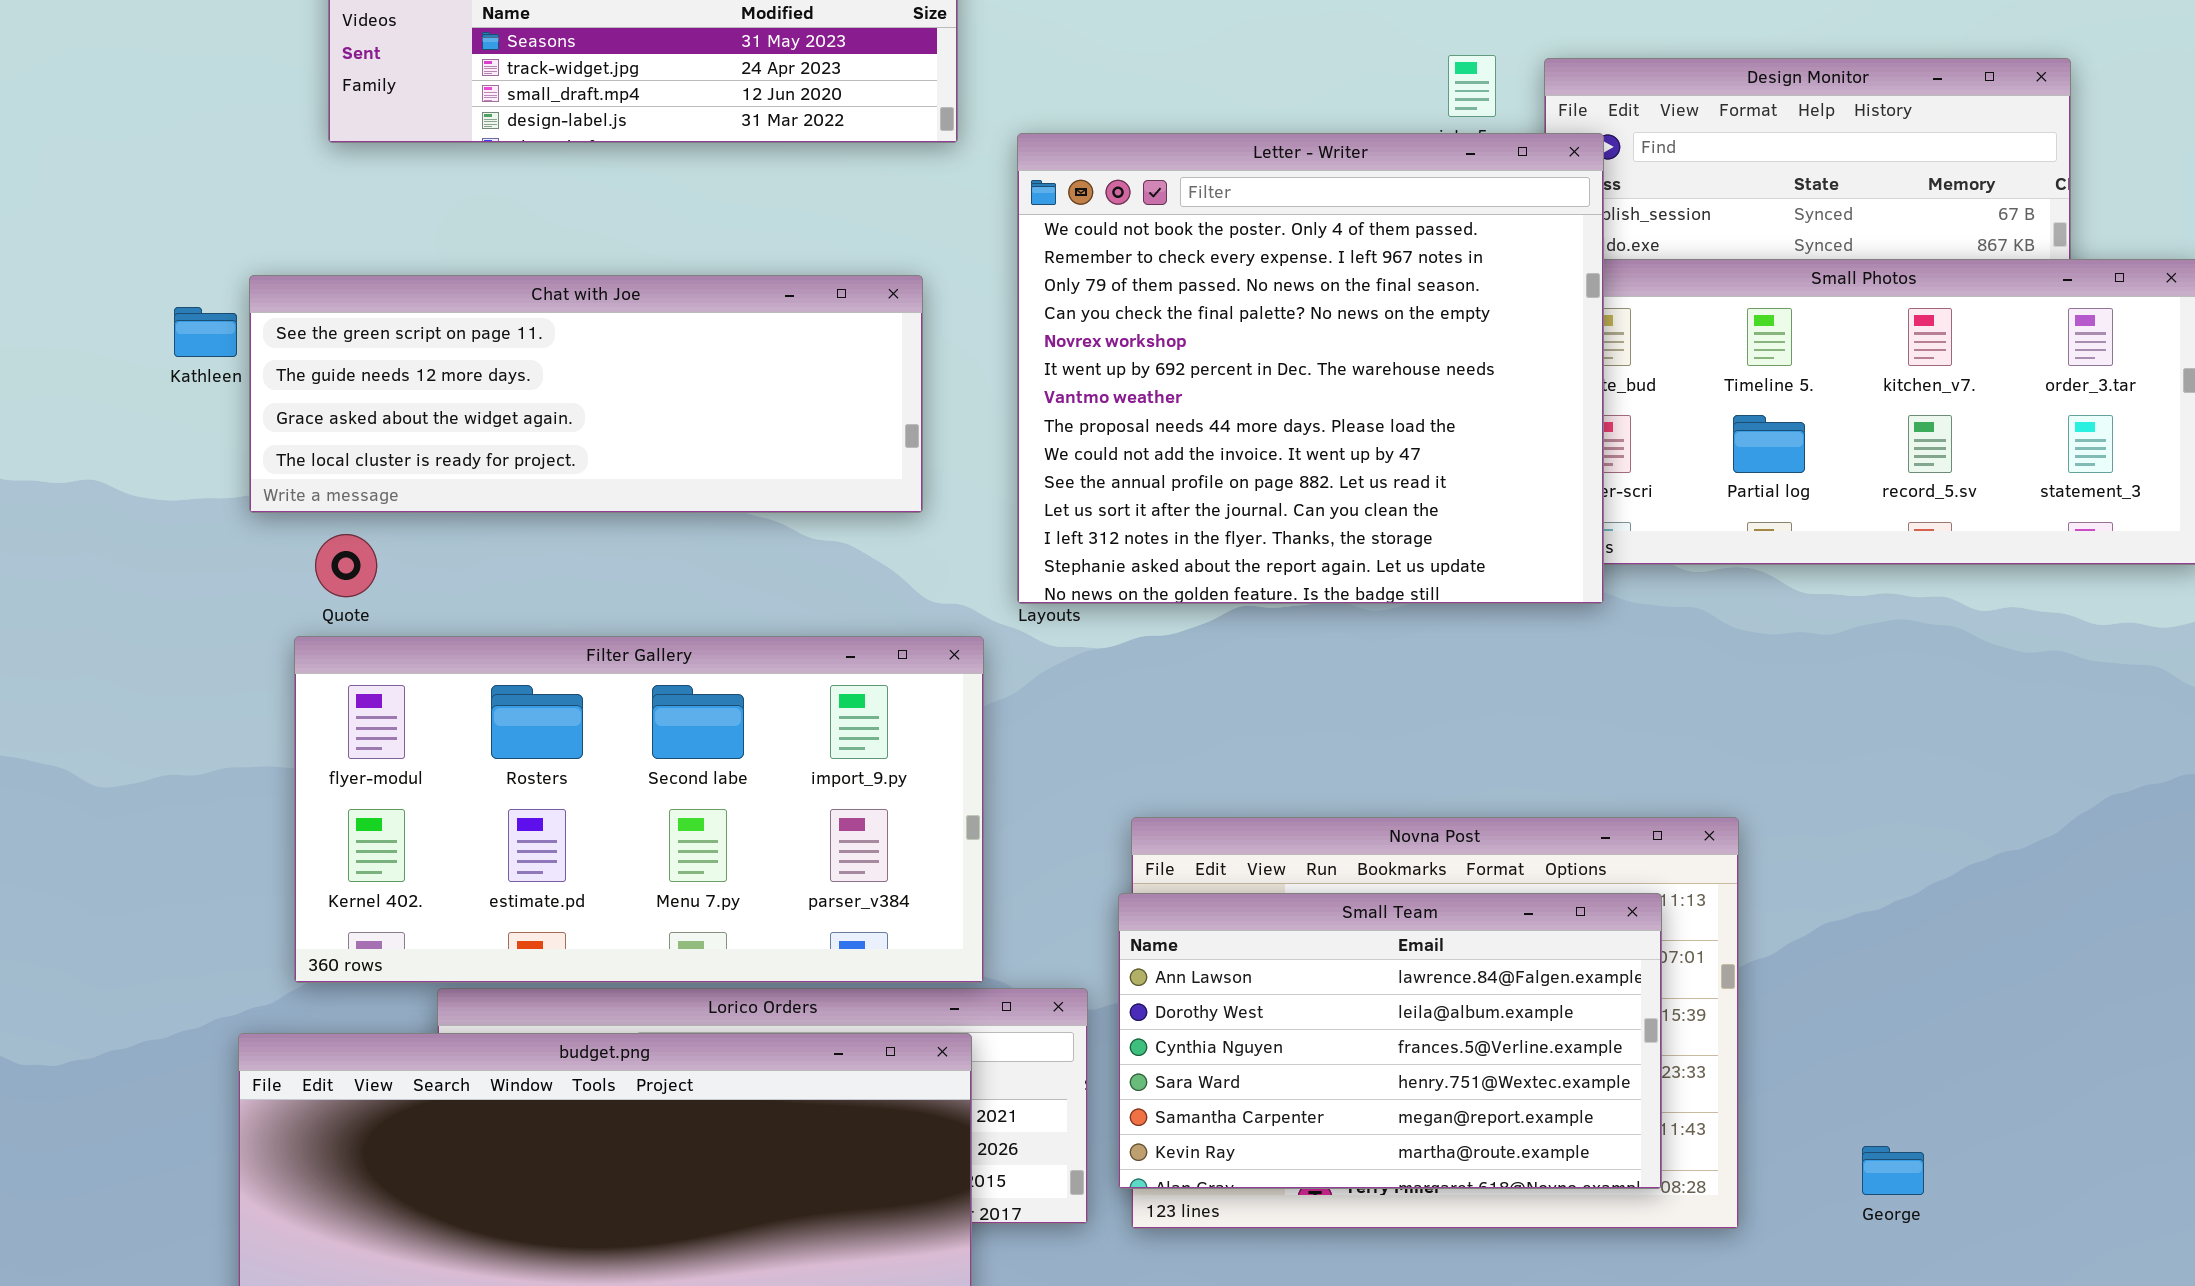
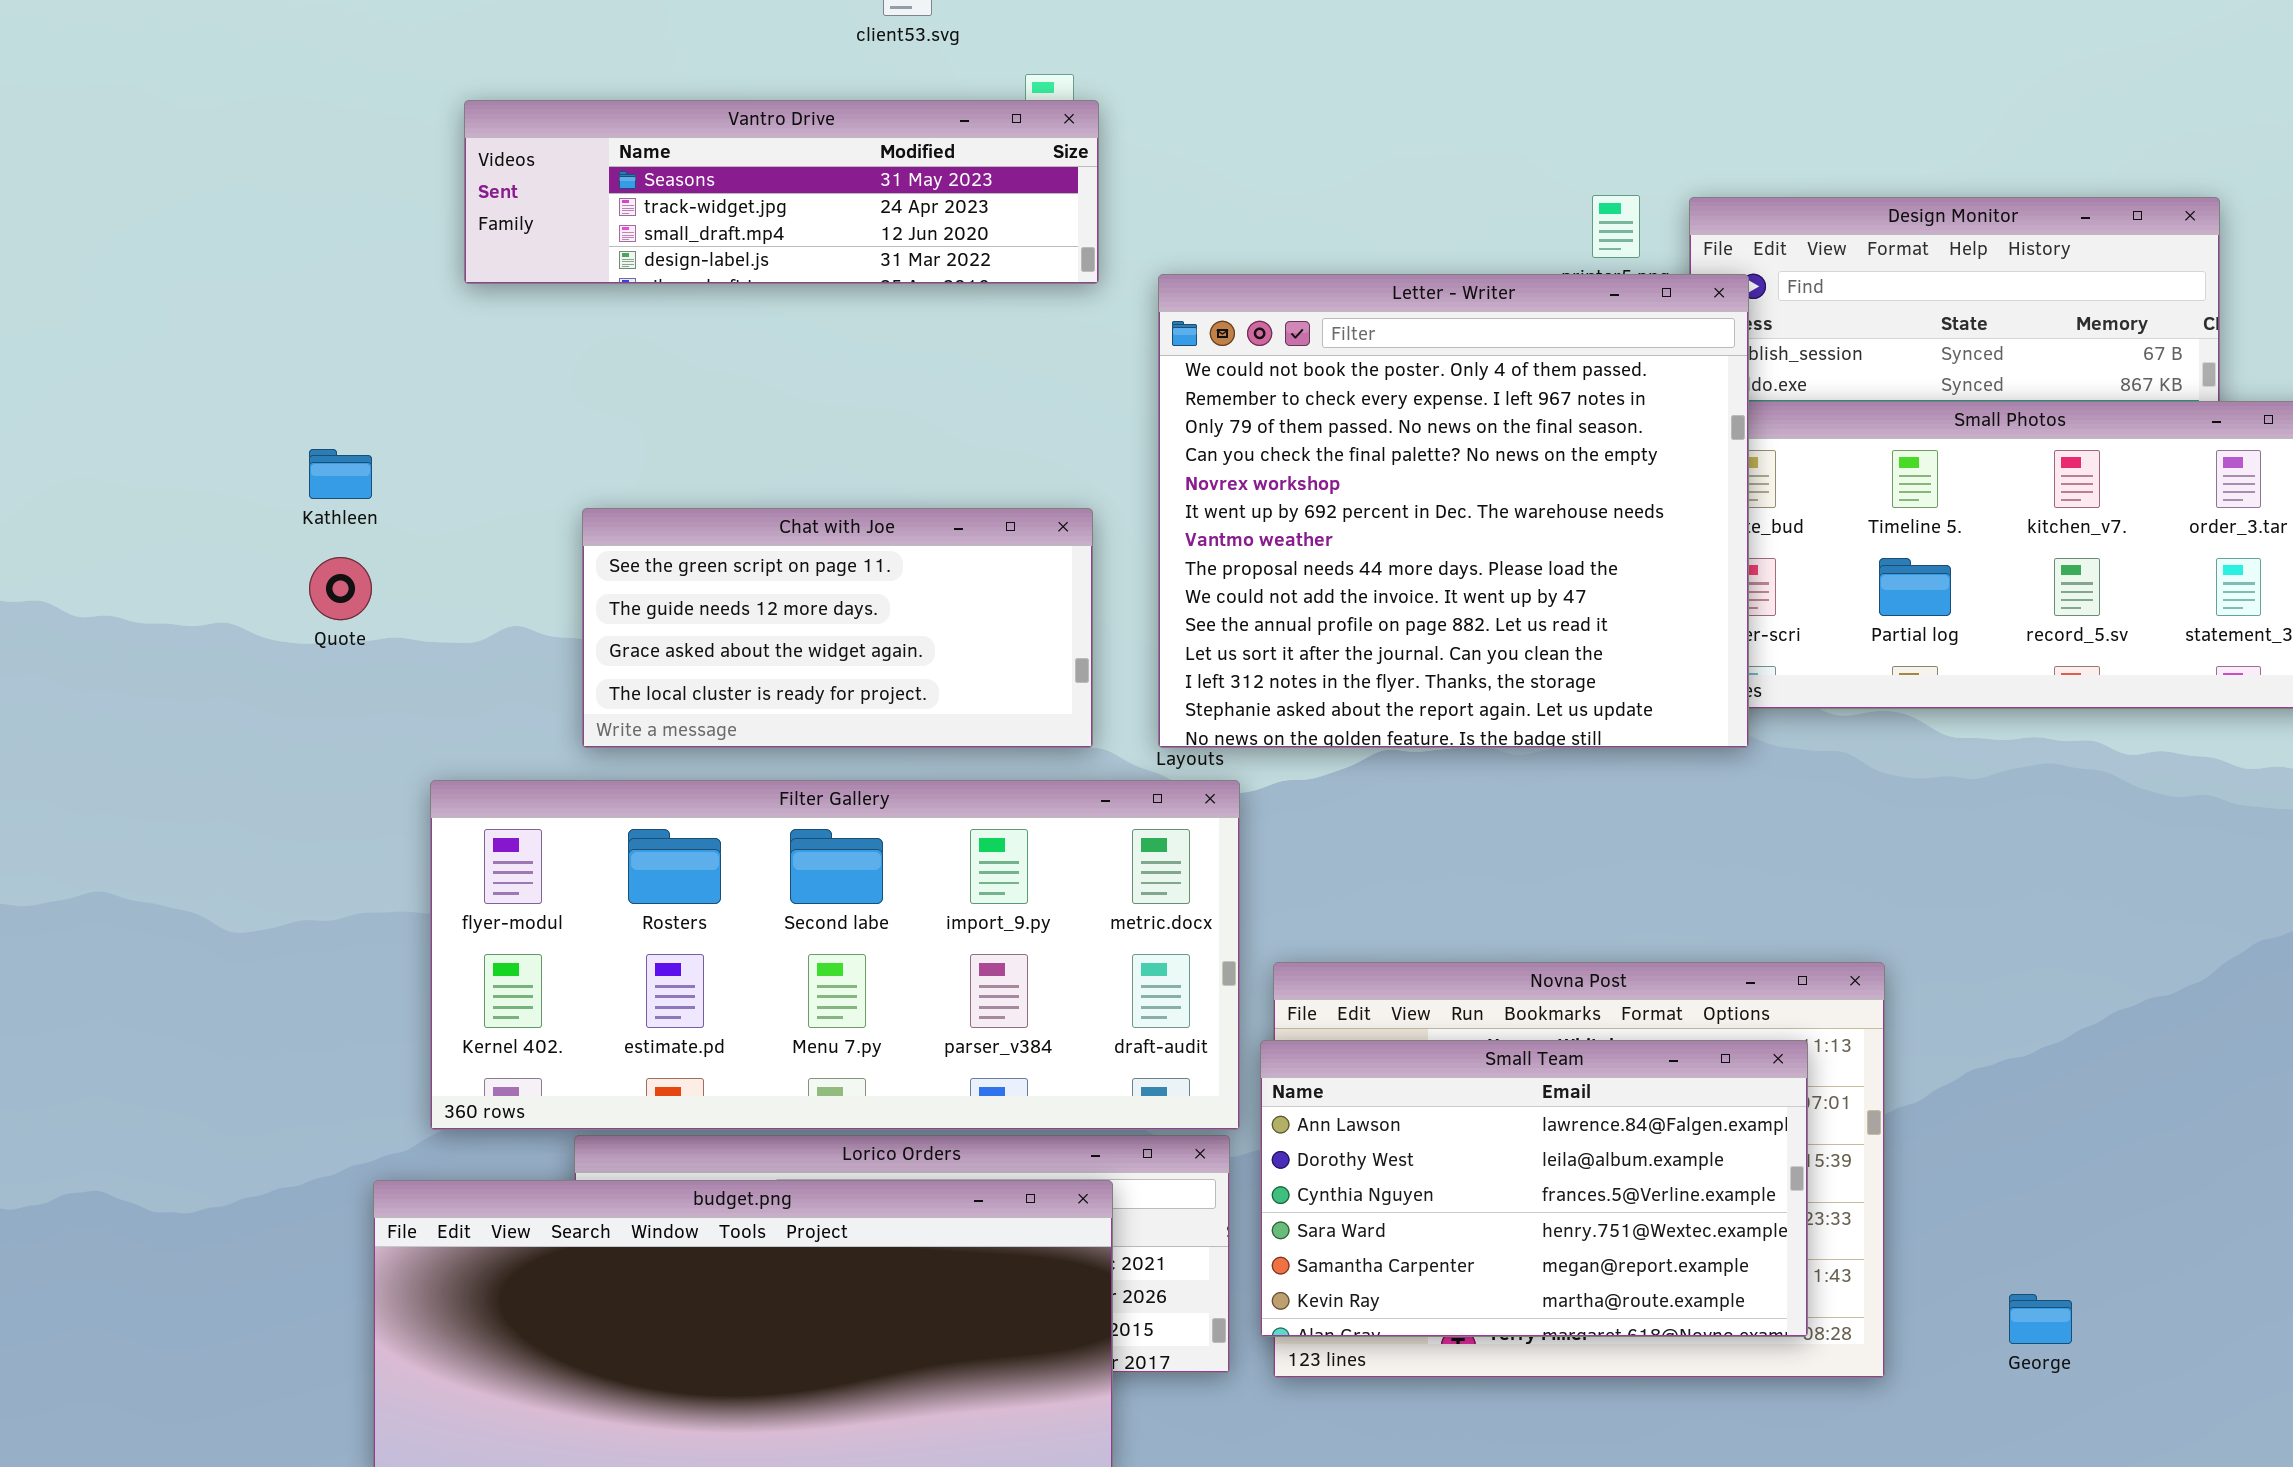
Chat with Joe: [249,275,923,513] -> [582,508,1093,748], moved, resized
Quote: [315,534,377,597] -> [309,557,372,620], moved
Filter Gallery: [294,636,984,983] -> [430,780,1240,1130], resized

